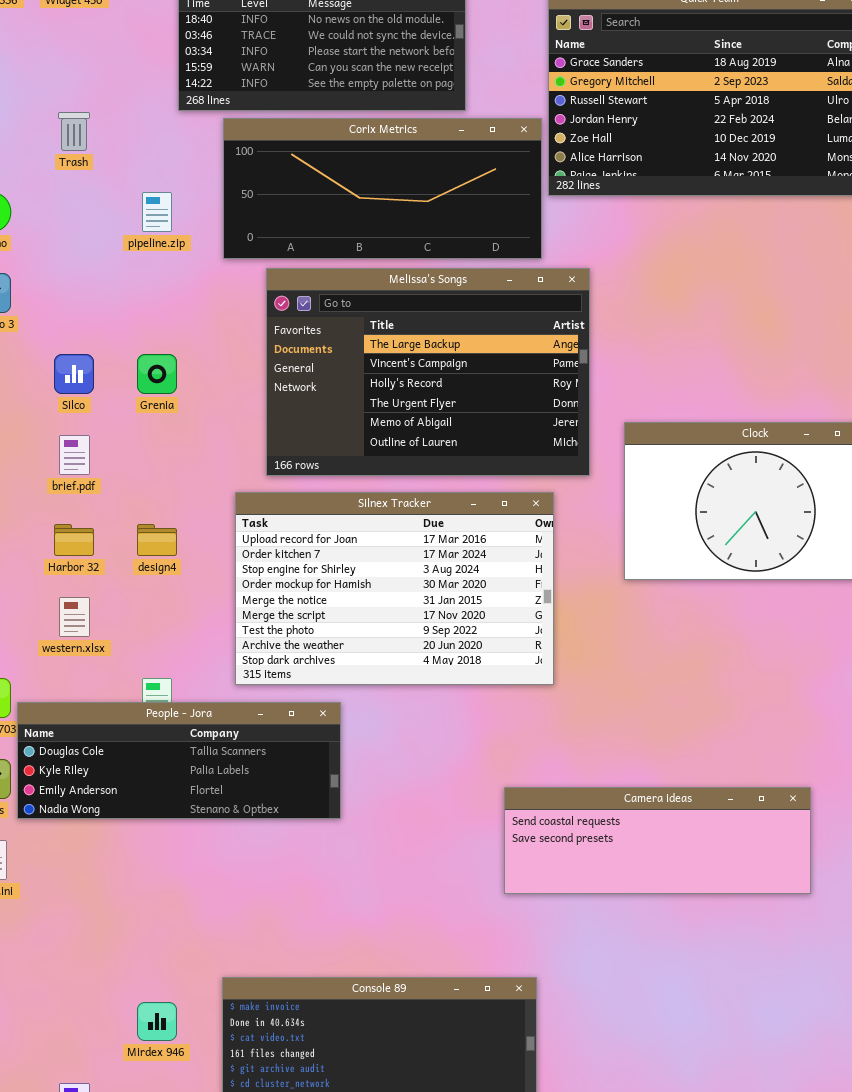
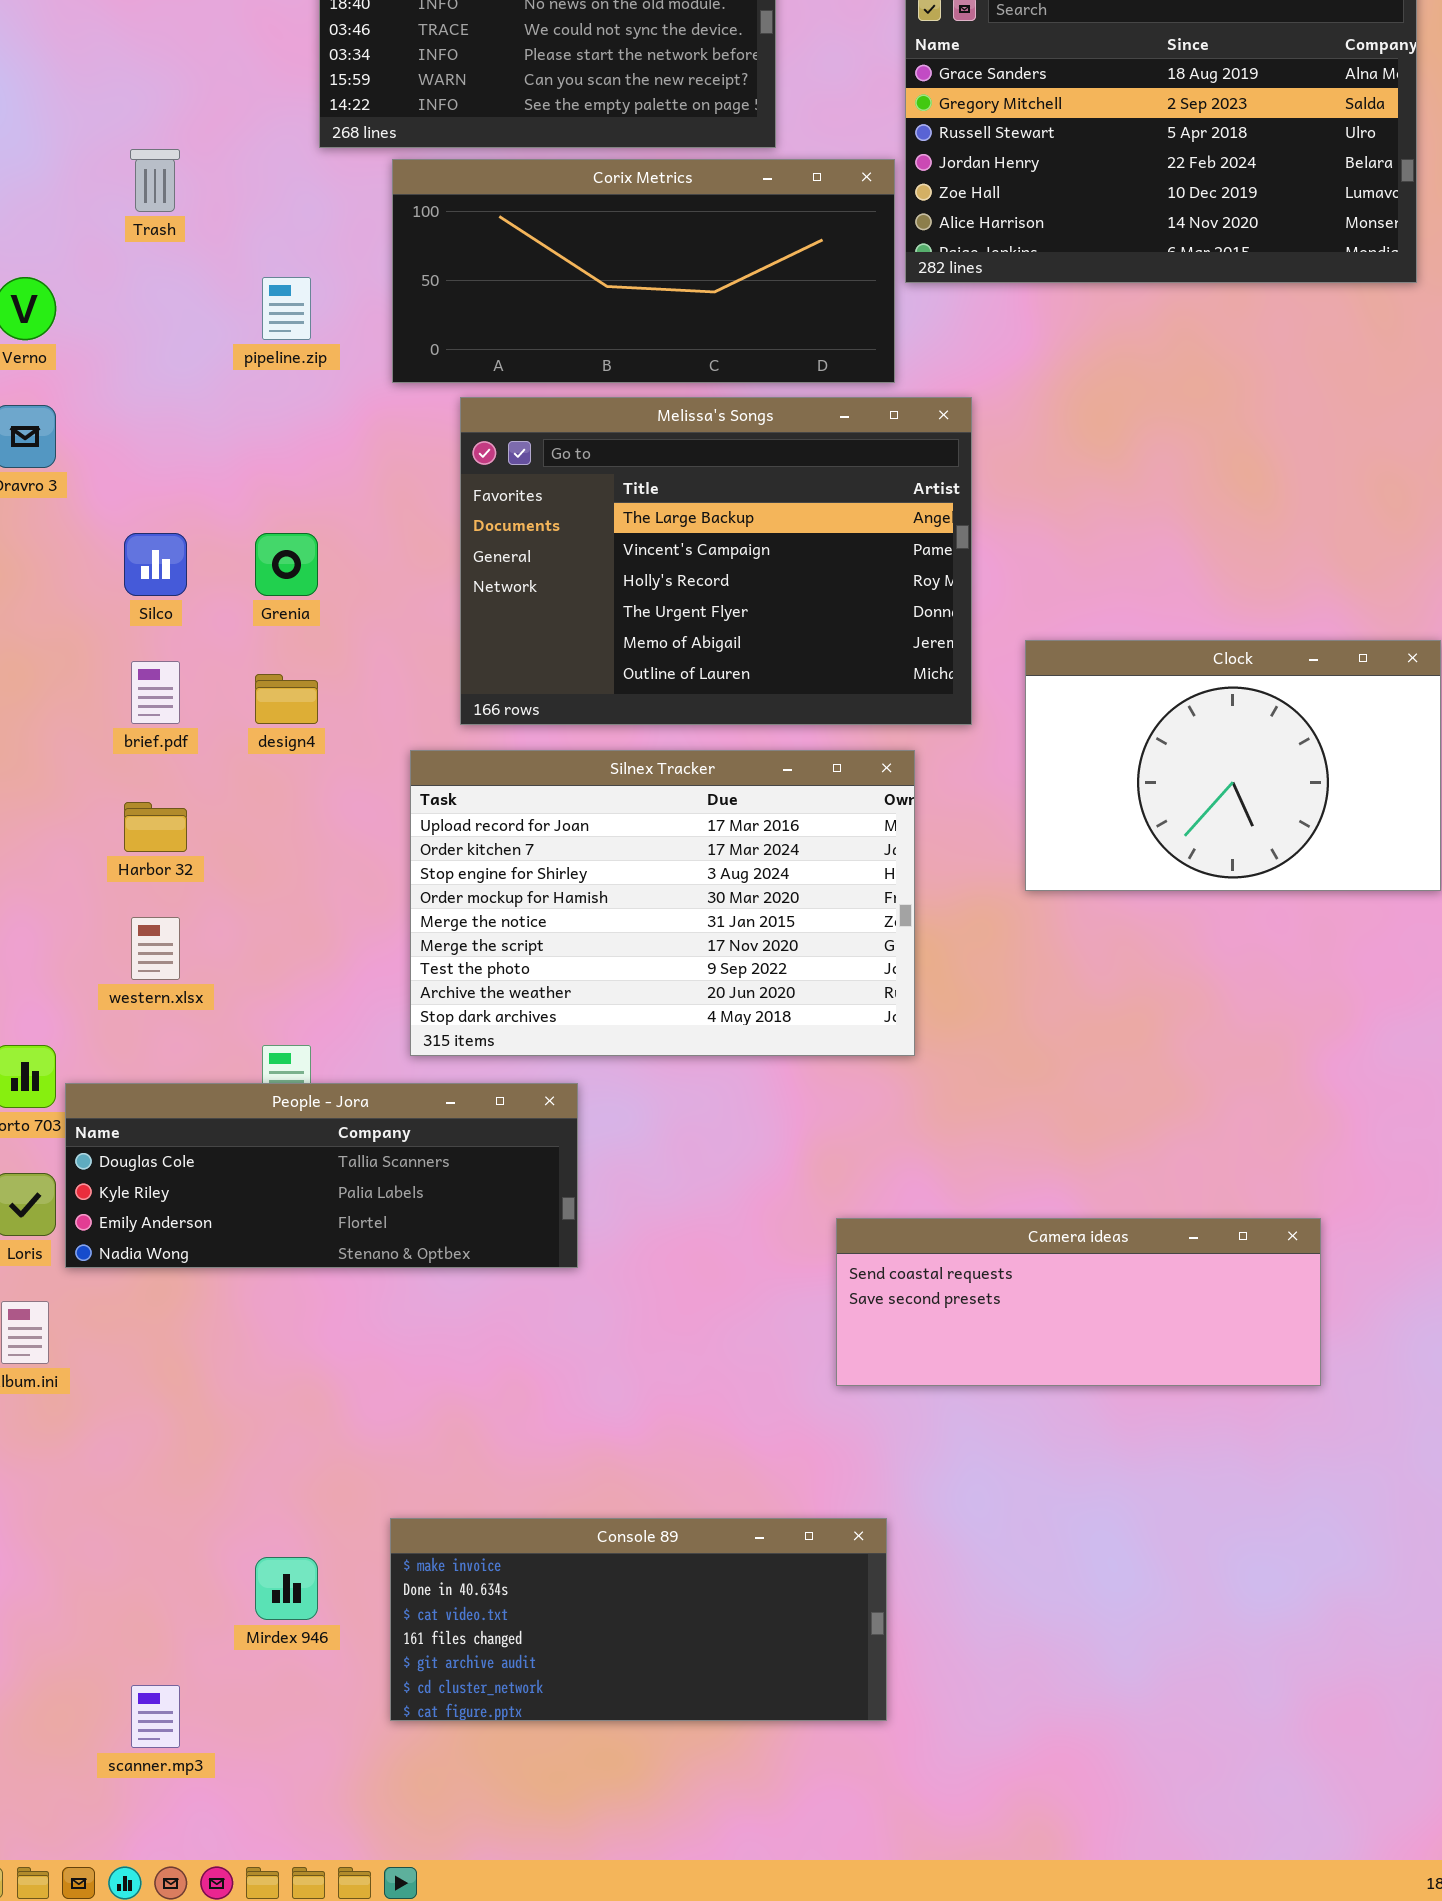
design4: [137,524,177,556] -> [255,674,318,724], moved

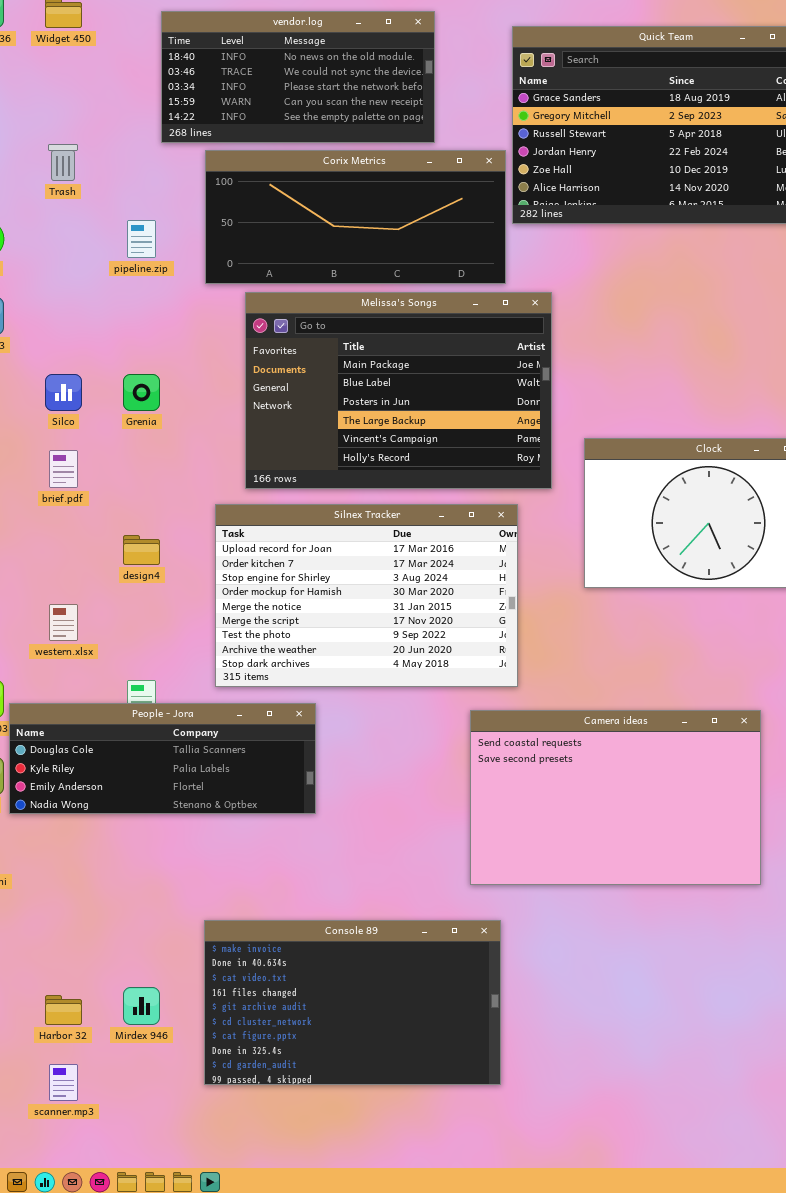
Melissa's Songs: [460,397,972,725] -> [245,292,552,489], scrolled up 3 rows
design4: [255,674,318,724] -> [123,535,160,565], moved
Harbor 32: [124,802,187,852] -> [45,995,82,1025], moved
Camera ideas: [836,1218,1321,1386] -> [470,710,761,885], resized
Console 89: [390,1518,887,1721] -> [204,920,501,1085], resized

